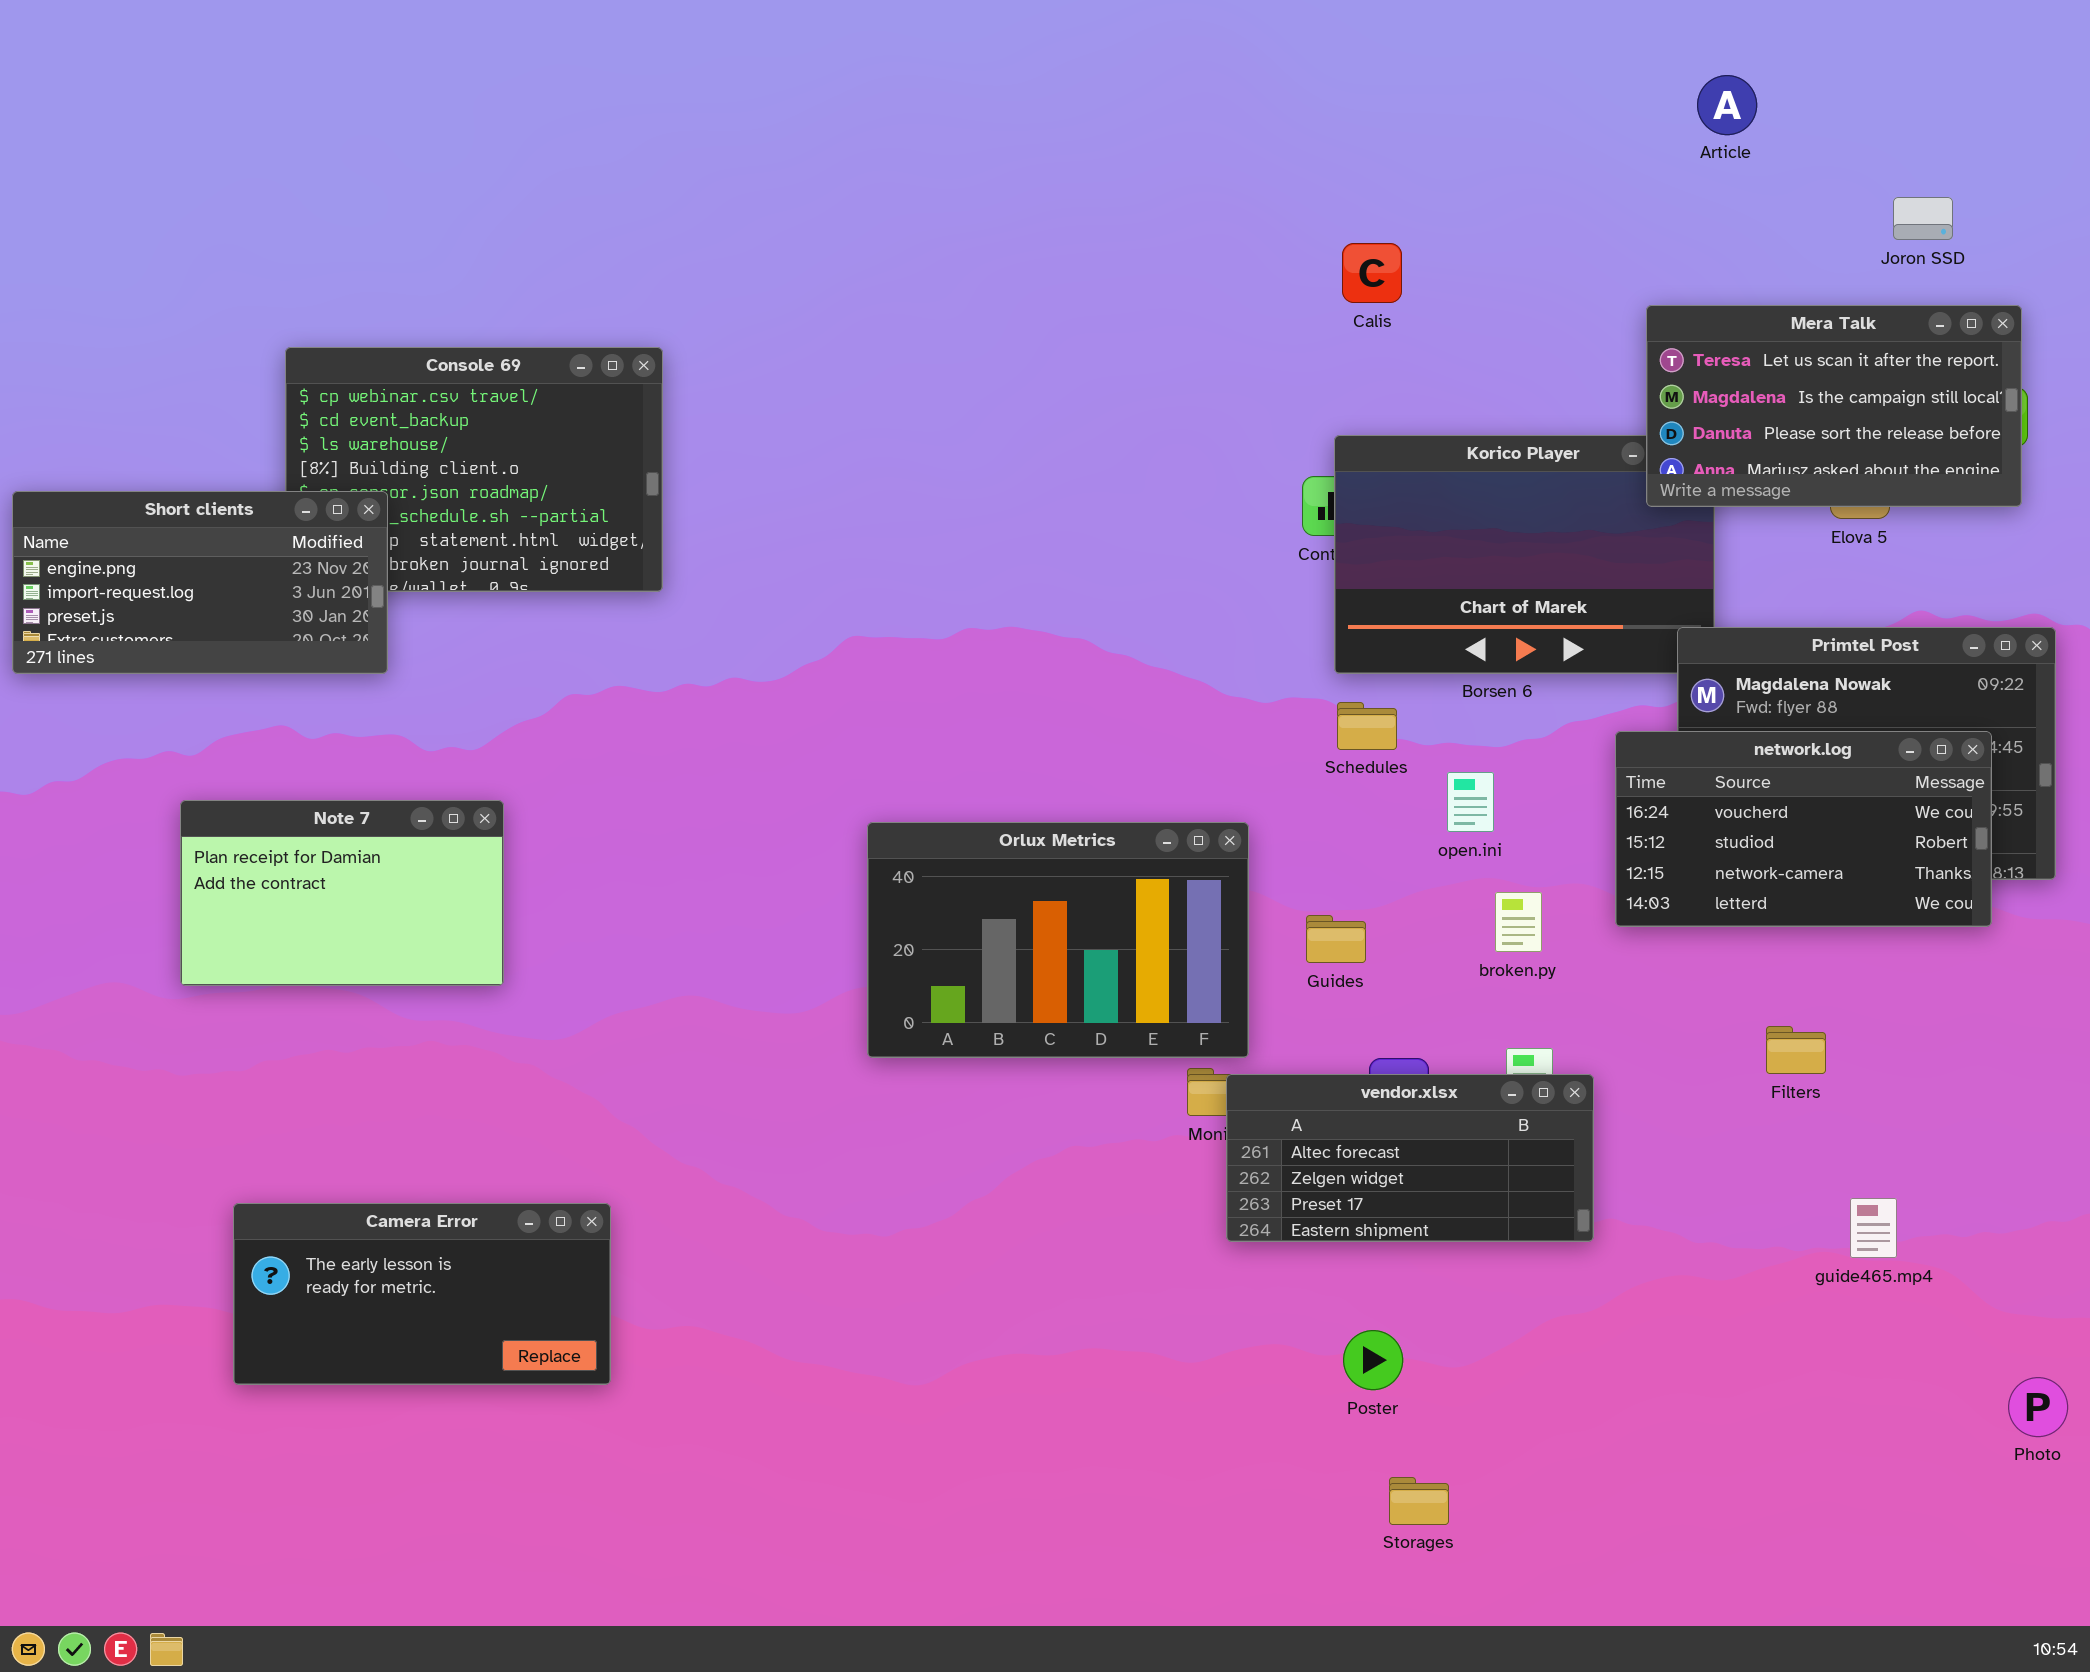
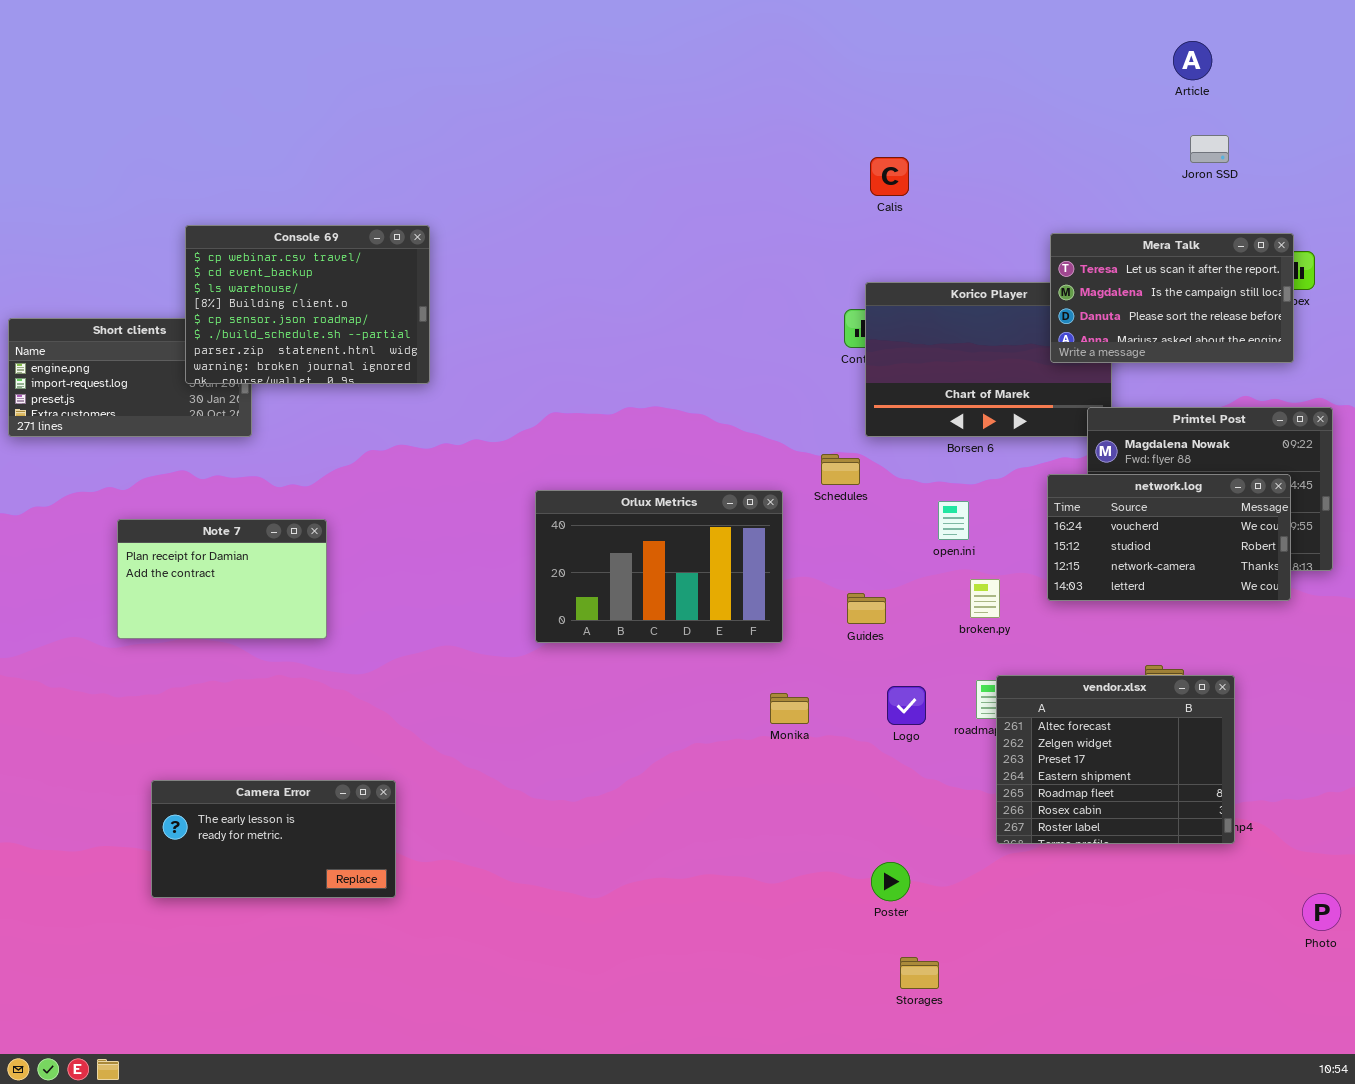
Article: [1697,75,1757,135] -> [1173,41,1212,80], moved
Joron SSD: [1893,197,1953,240] -> [1190,135,1229,163], moved
Mera Talk: [1646,305,2022,507] -> [1050,233,1294,363], moved
Console 69: [285,347,663,592] -> [185,225,430,384], raised
Schedules: [1337,702,1397,750] -> [821,454,860,485], moved
Orlux Metrics: [867,822,1249,1058] -> [535,490,783,643], moved
vendor.xlsx: [1226,1074,1594,1242] -> [996,675,1235,844], moved, resized

